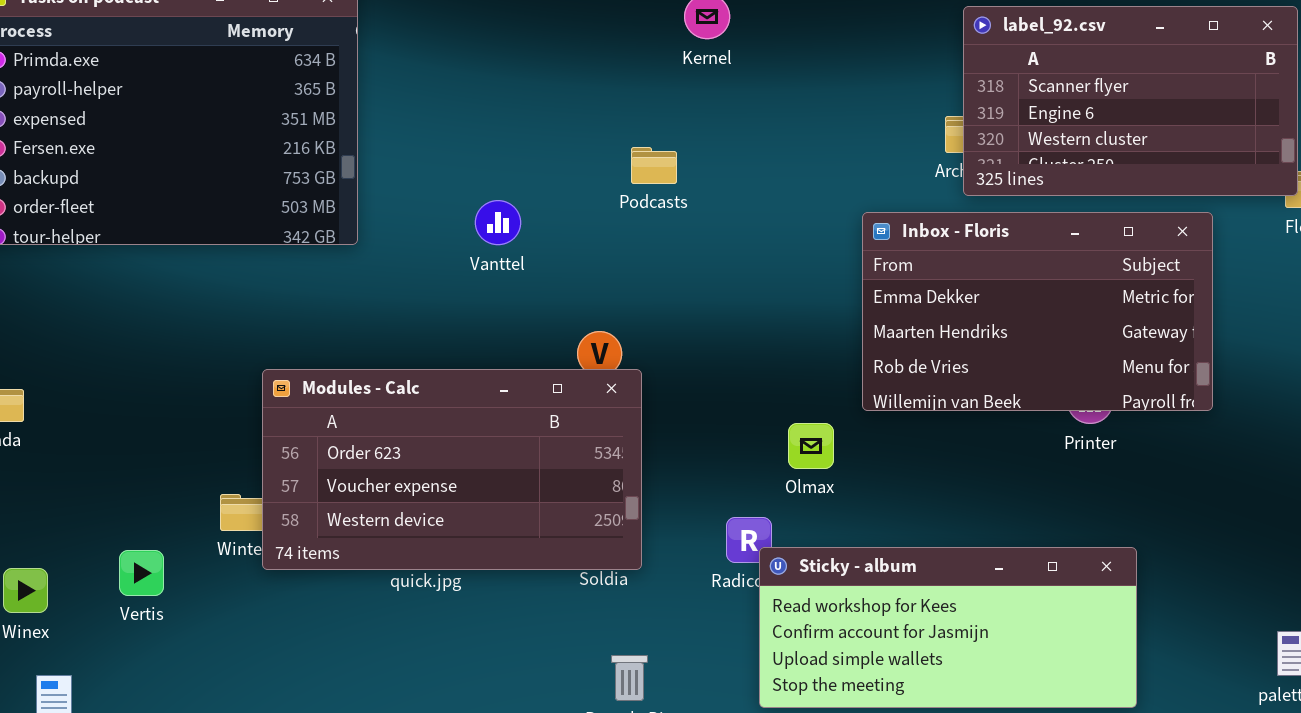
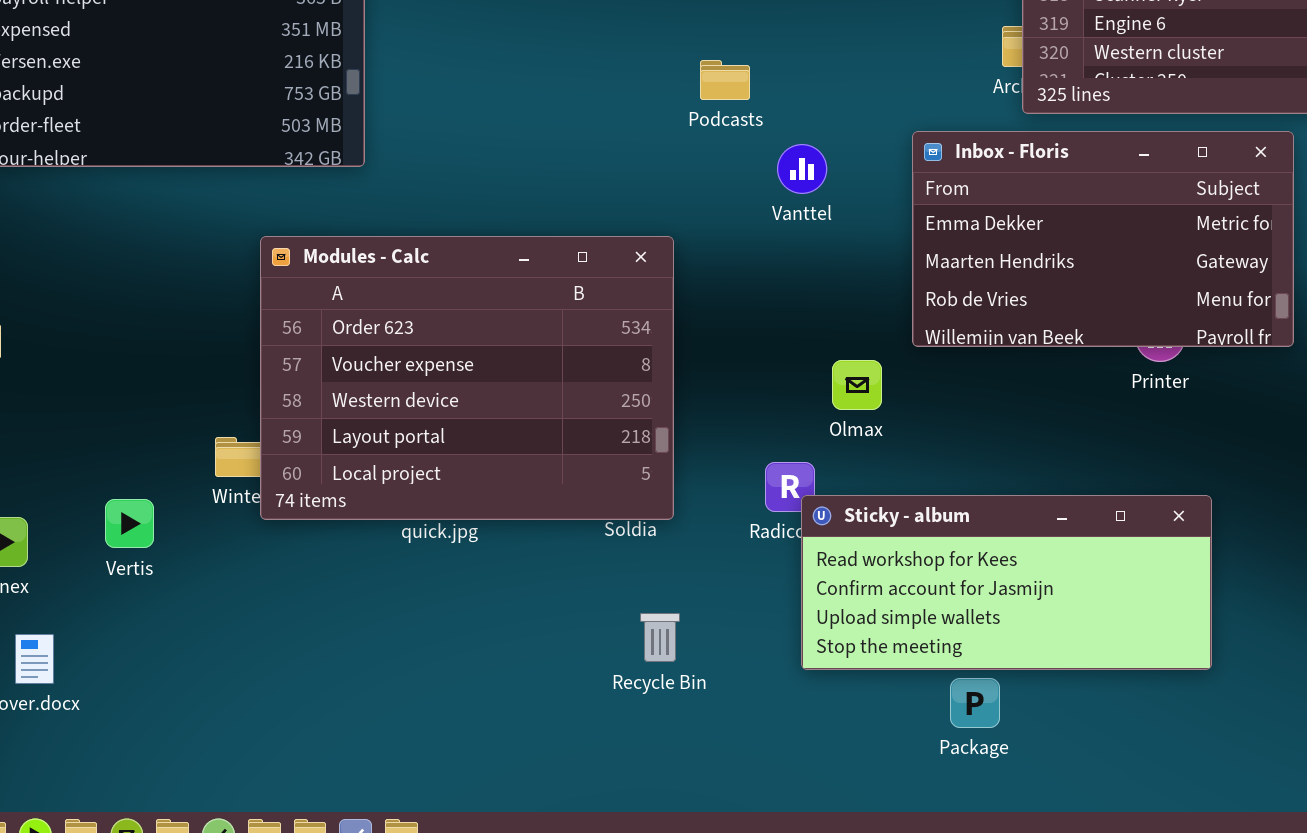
Podcasts: [631,147,677,184] -> [700,60,750,100], moved
Vanttel: [475,200,521,245] -> [777,144,827,194], moved
Modules - Calc: [262,369,642,570] -> [260,236,674,520], resized

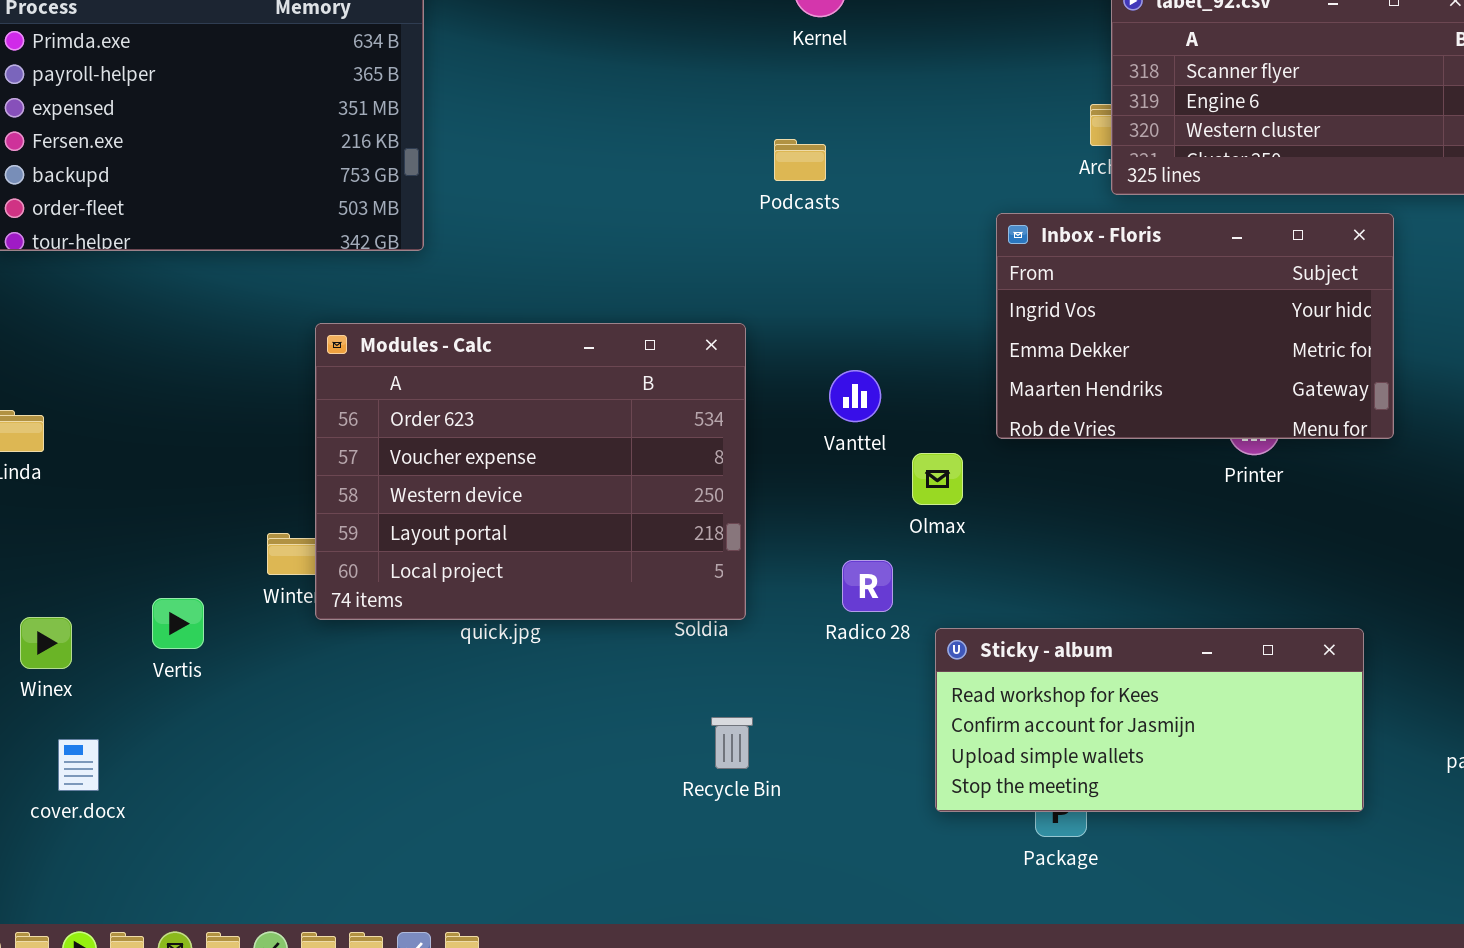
Inbox - Floris: [912,131,1294,347] -> [996,213,1394,439], scrolled up 1 row
Vanttel: [777,144,827,194] -> [829,370,881,422], moved
Sticky - album: [801,495,1212,670] -> [935,628,1364,812], moved

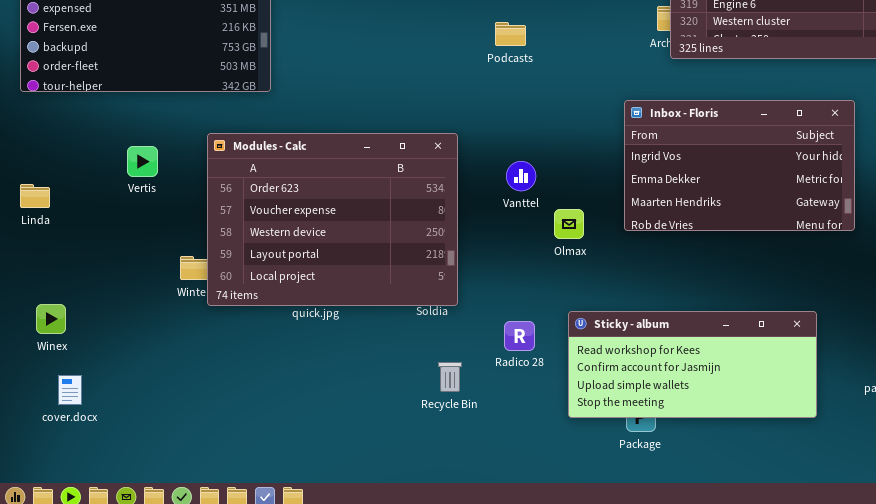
Podcasts: [774,139,826,181] -> [495,22,526,46], moved
Inbox - Floris: [996,213,1394,439] -> [624,100,855,231], moved
Radico 28: [842,560,893,612] -> [504,321,535,351], moved
Vertis: [152,598,204,649] -> [127,146,158,177], moved

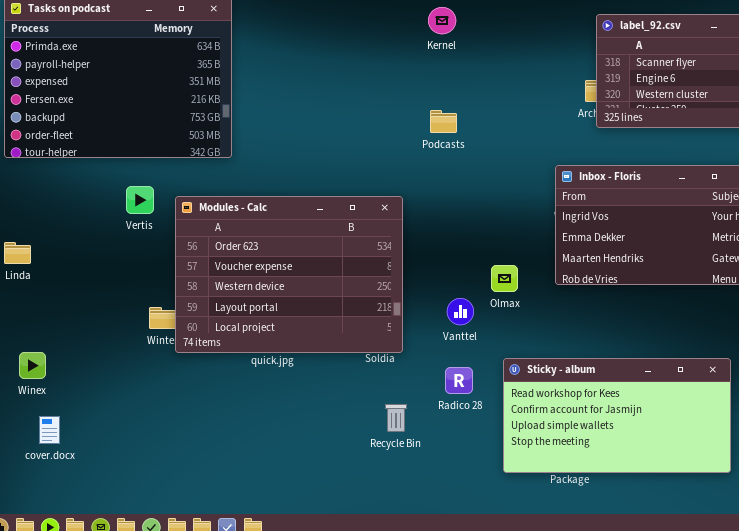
Podcasts: [495,22,526,46] -> [430,110,457,133], moved
Vertis: [127,146,158,177] -> [126,186,154,214], moved
Vanttel: [506,161,536,191] -> [447,298,474,325], moved
Sticky - album: [568,311,817,418] -> [503,358,731,473], resized

